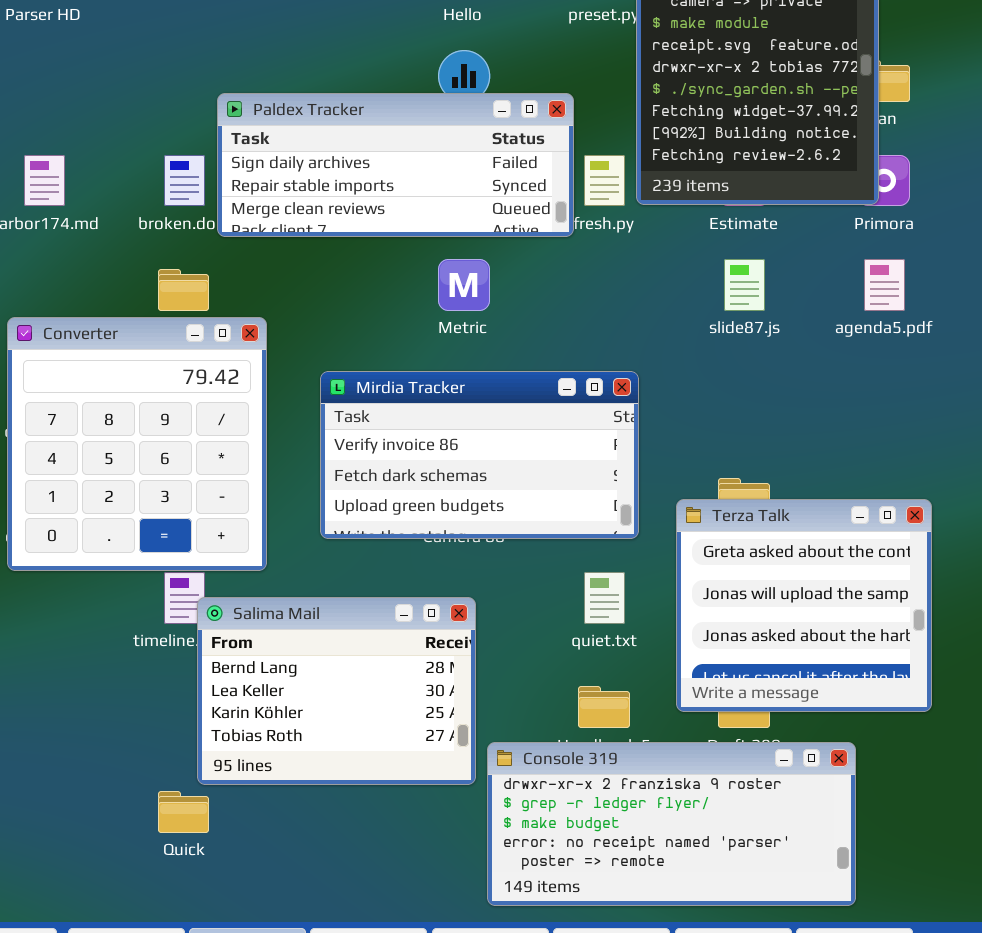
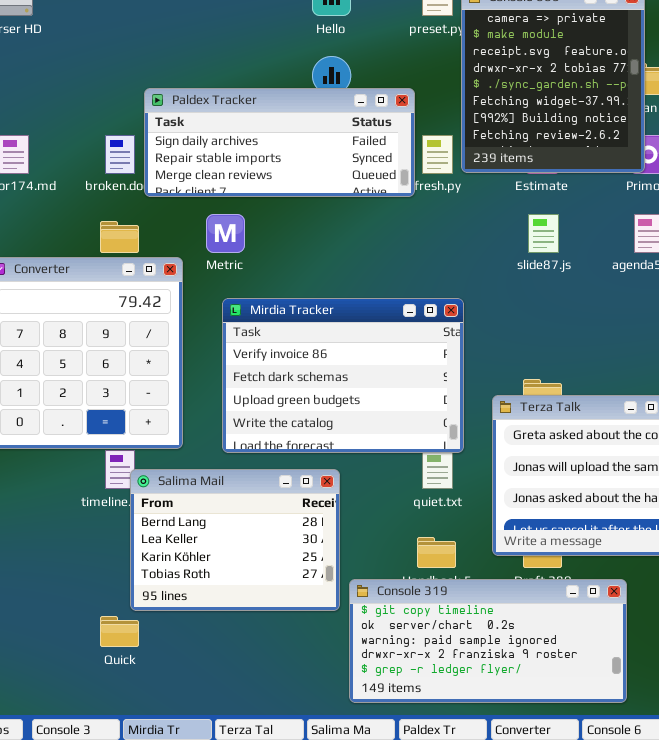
Metric: [438,259,490,311] -> [206,214,245,253], moved
Mirdia Tracker: [320,371,639,539] -> [222,298,464,453], resized
Console 319: [487,742,856,906] -> [349,579,627,703], scrolled up 3 rows

